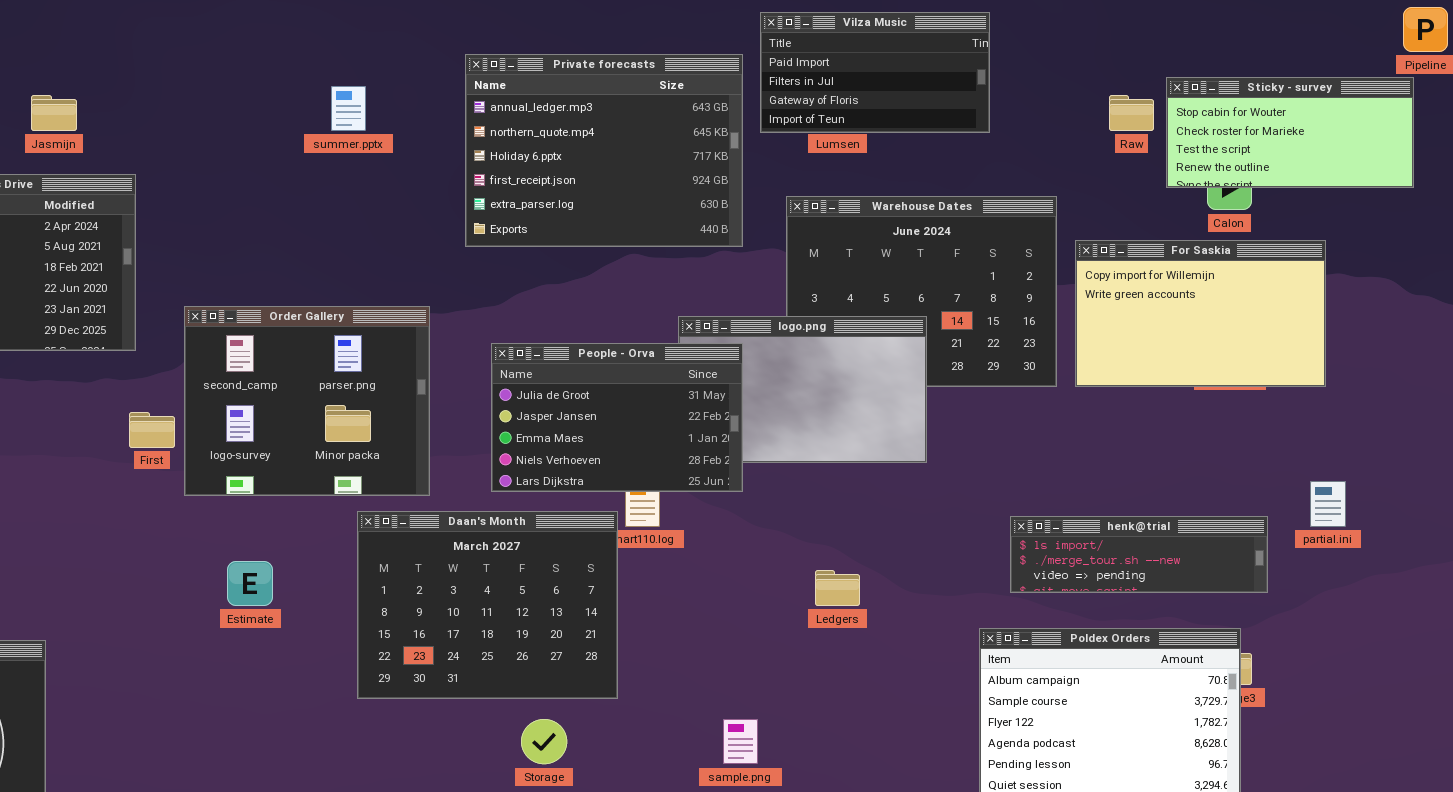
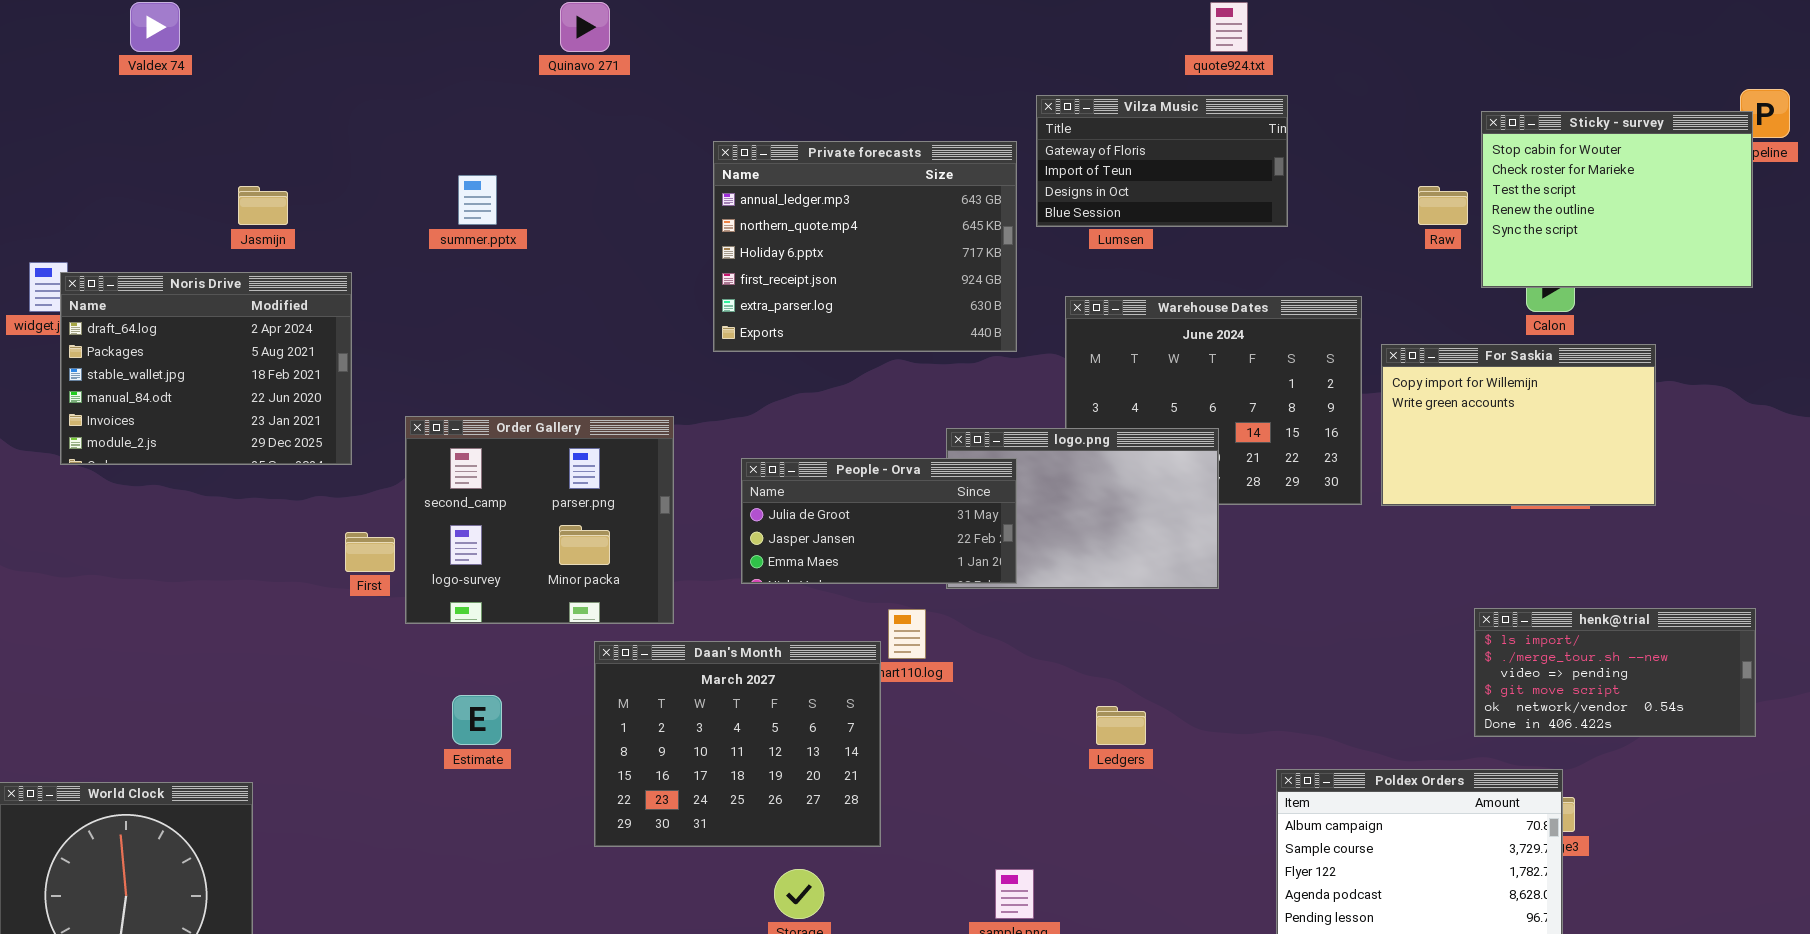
Vilza Music: [760,12,990,133] -> [1036,95,1288,227], scrolled down 2 rows
Sticky - survey: [1166,77,1414,188] -> [1481,111,1753,288], resized
summer.pptx: [331,86,366,131] -> [458,175,497,225], moved
People - Orva: [491,343,743,492] -> [741,458,1017,584], resized
henk@trial: [1010,516,1268,593] -> [1474,608,1756,737], moved, resized

